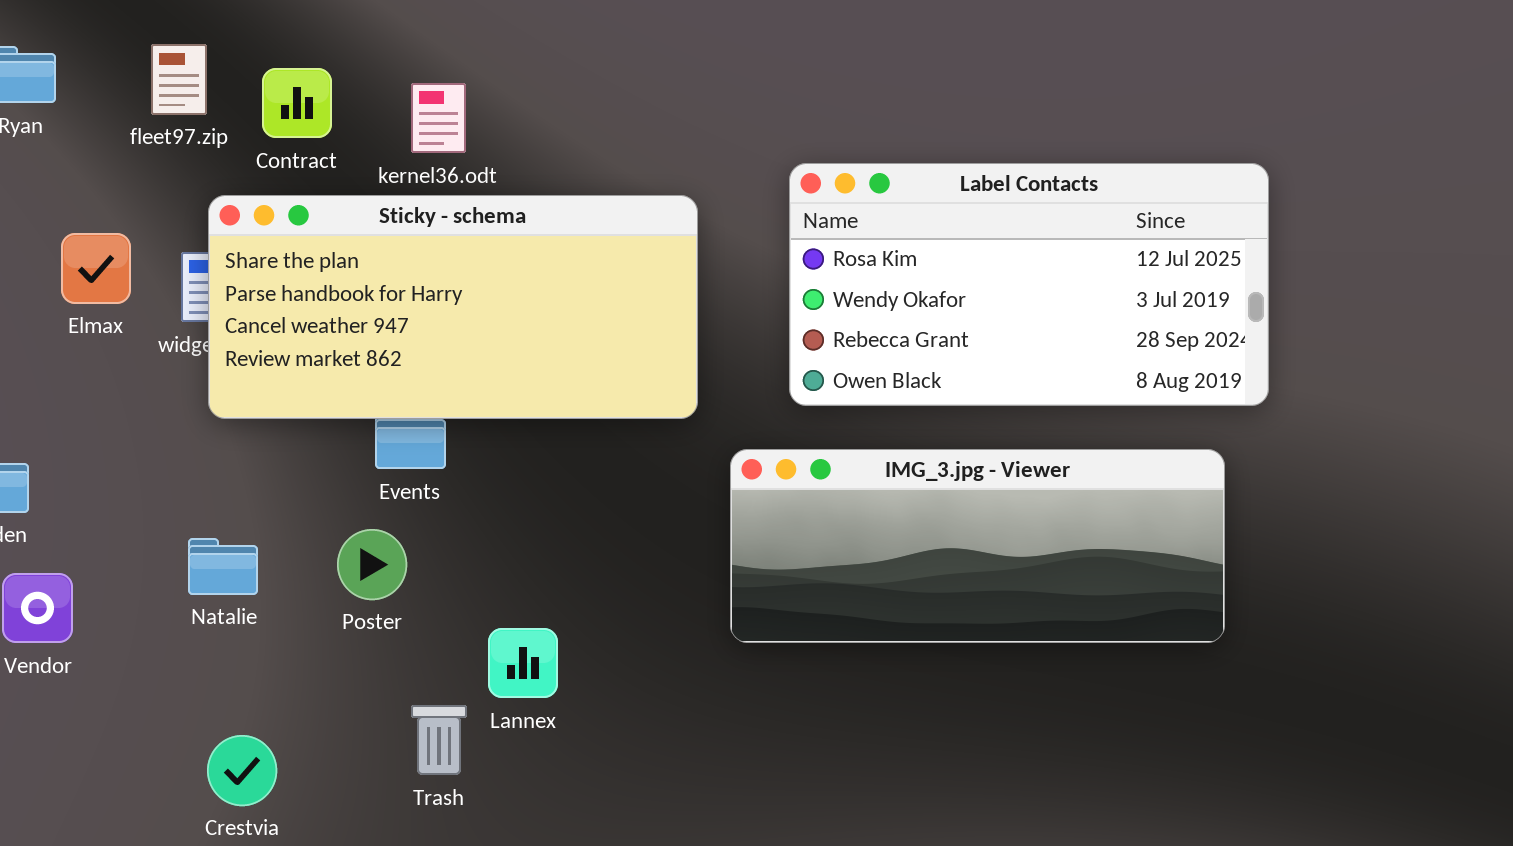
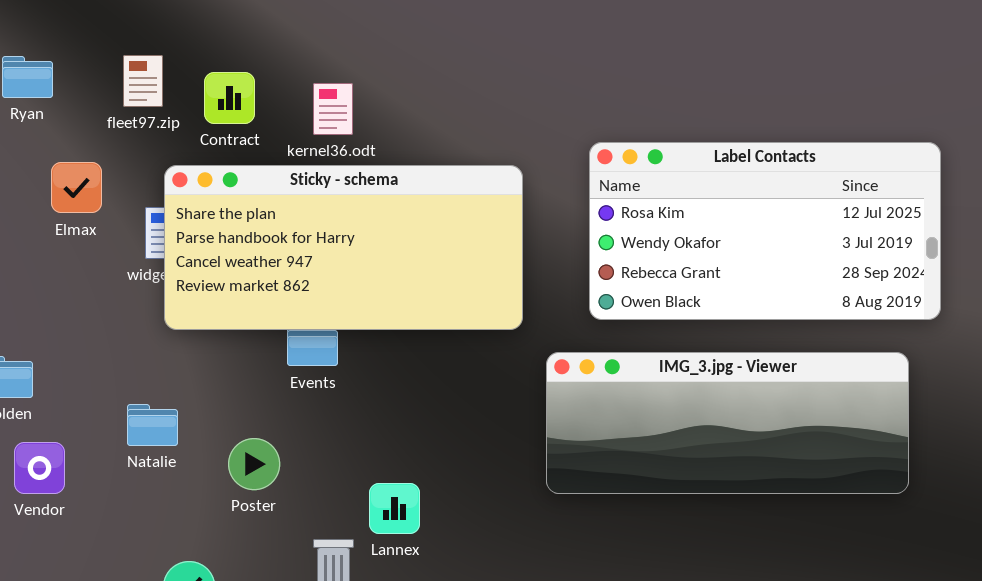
Elmax: [61,233,131,304] -> [51,162,102,213], moved
Poster: [337,529,407,600] -> [228,438,280,490], moved
Natalie: [188,538,258,595] -> [127,404,178,446], moved

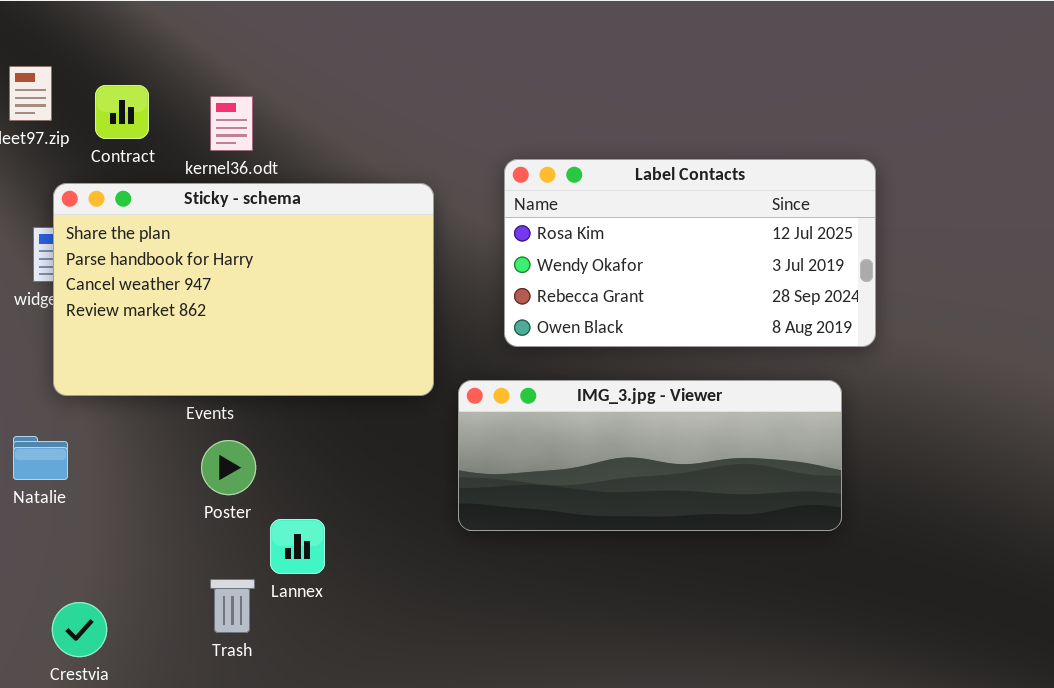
Sticky - schema: [164,165,523,330] -> [53,183,434,396], resized
Poster: [228,438,280,490] -> [201,440,256,495], moved

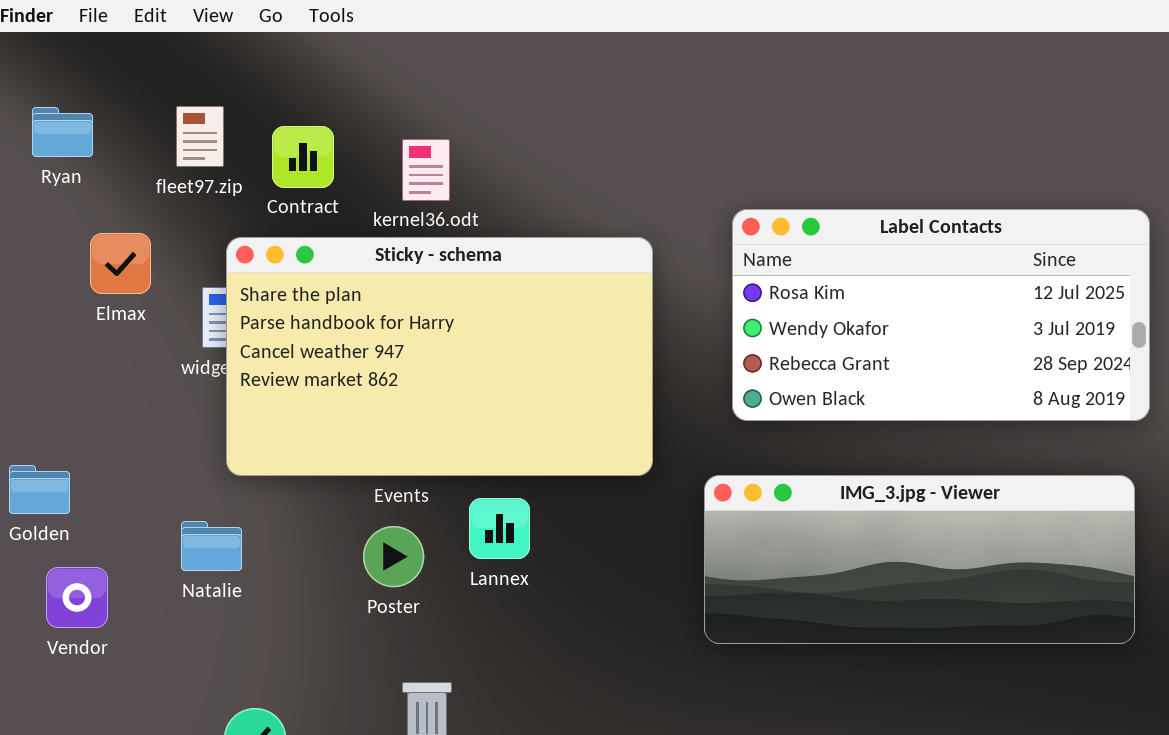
IMG_3.jpg - Viewer: [458,380,842,531] -> [704,475,1135,644], moved
Poster: [201,440,256,495] -> [363,526,424,587], moved
Lannex: [270,519,325,574] -> [469,498,530,559], moved

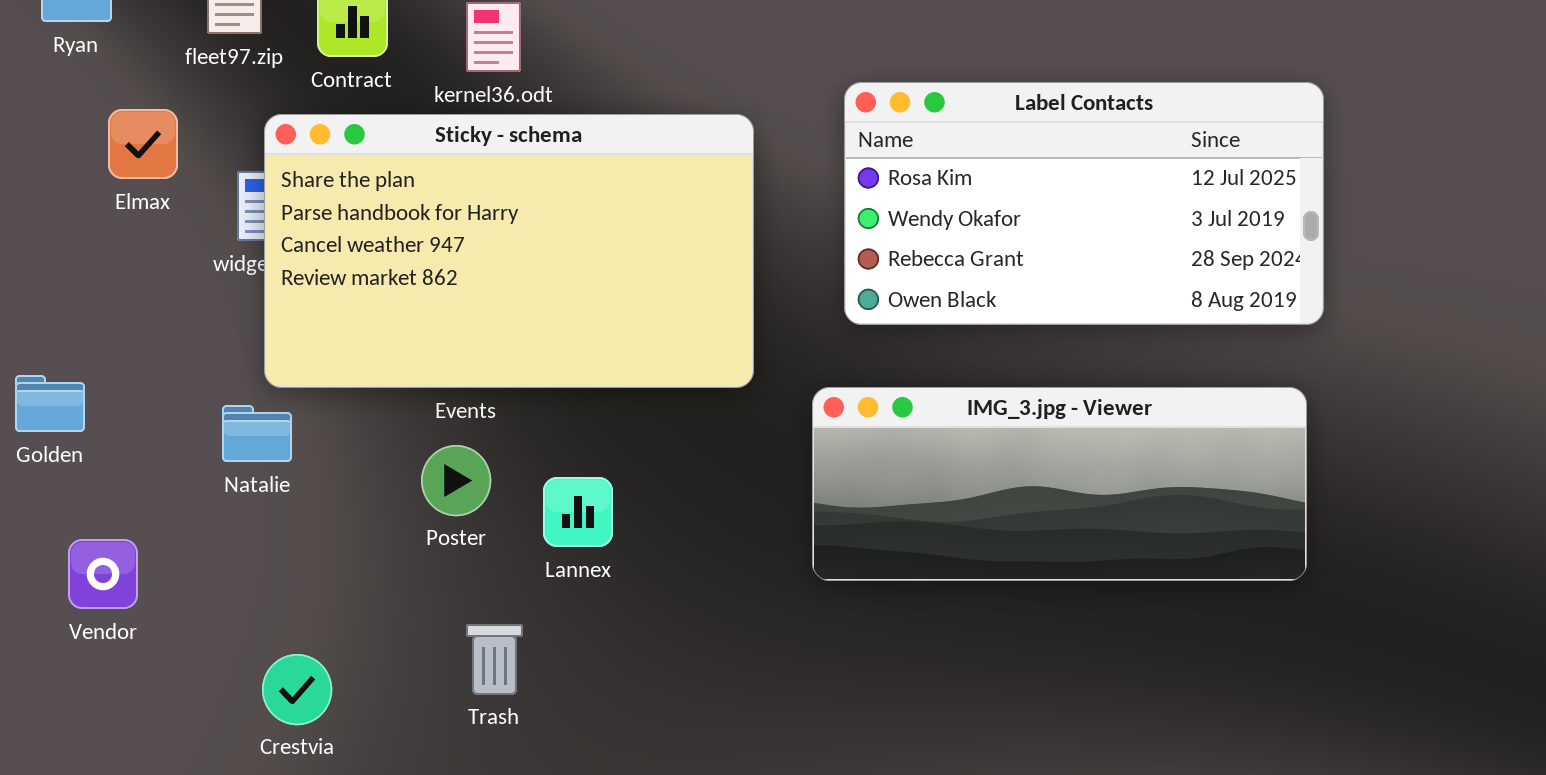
Lannex: [469,498,530,559] -> [543,477,613,547], moved
Natalie: [181,521,242,571] -> [222,405,292,462], moved
Vendor: [46,567,108,628] -> [68,539,138,609], moved

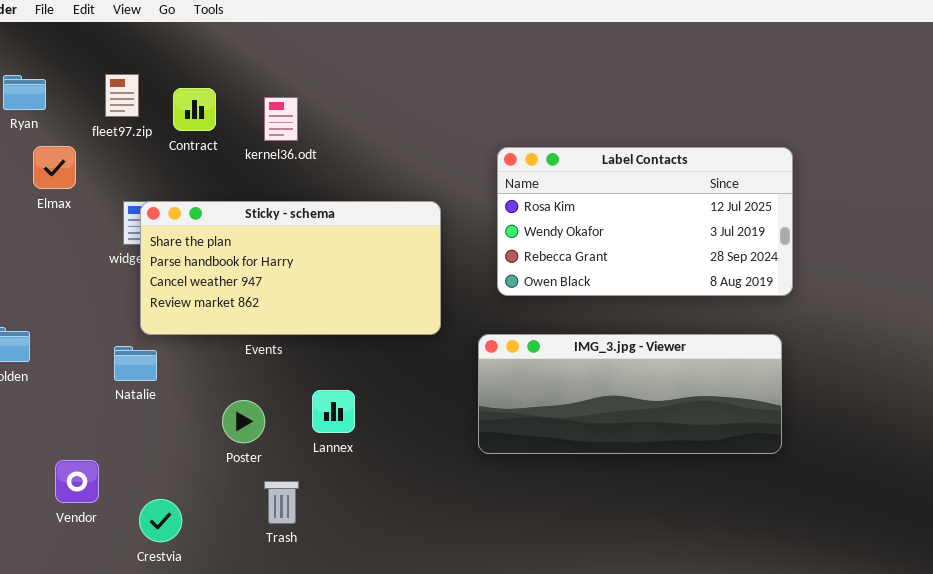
Elmax: [108,109,178,179] -> [33,146,76,189], moved
Sticky - schema: [264,114,754,388] -> [140,201,441,335], resized
Poster: [421,445,491,516] -> [222,400,265,443], moved
Vendor: [68,539,138,609] -> [55,460,99,503], moved

